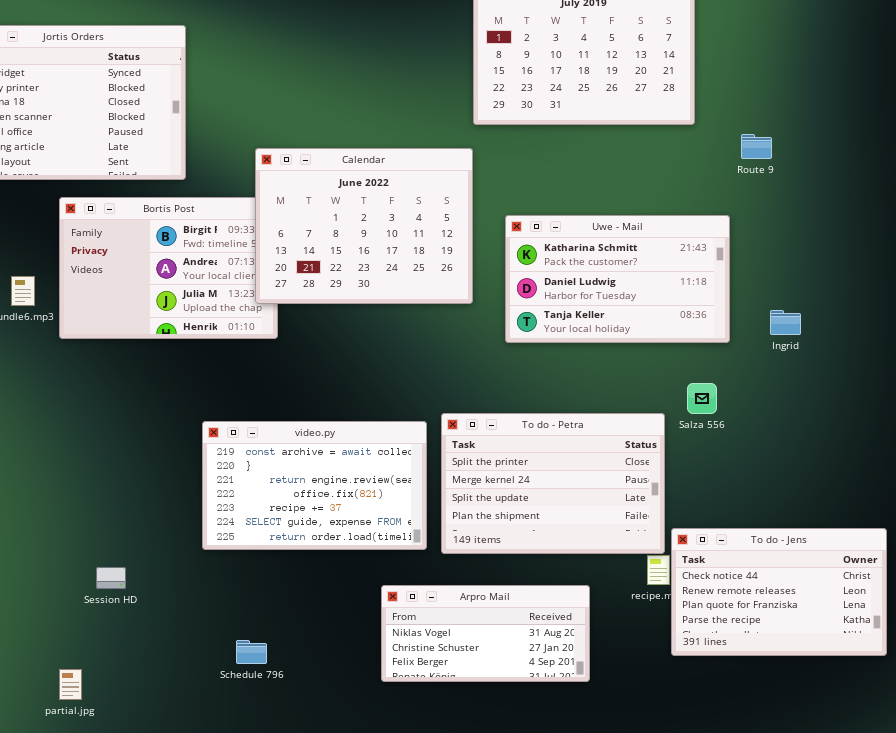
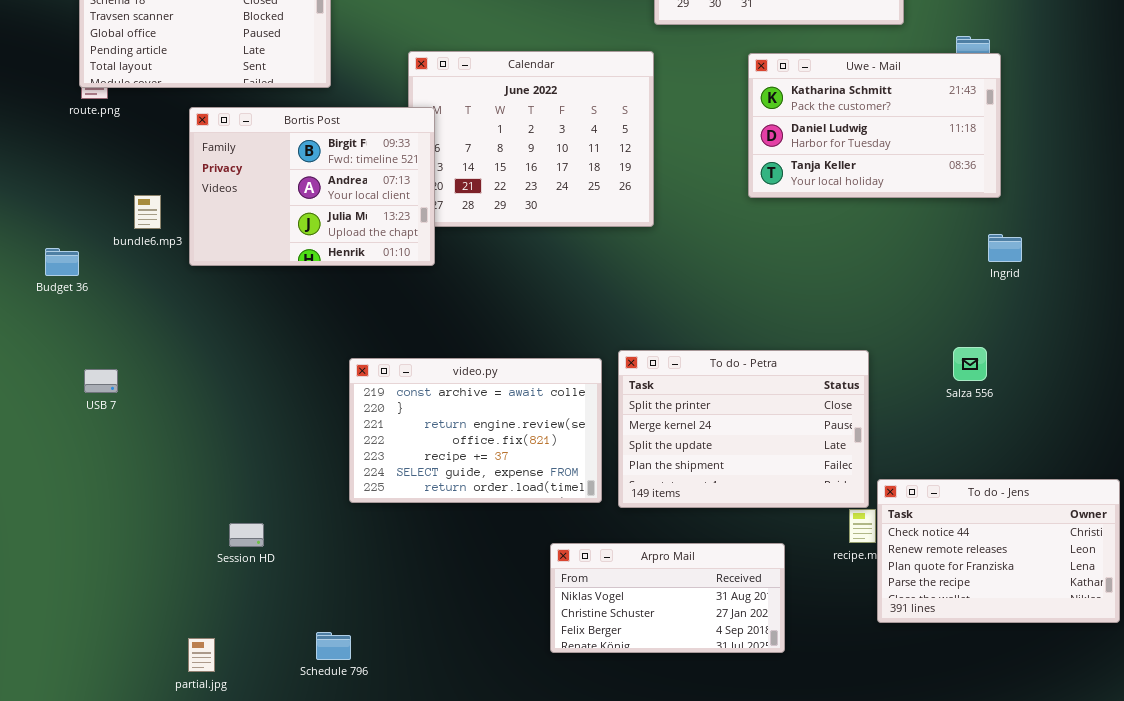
Bortis Post: [59,197,278,339] -> [189,107,435,266], raised
Uwe - Mail: [505,215,730,343] -> [748,53,1001,198], moved
Salza 556: [687,383,717,414] -> [953,347,987,381], moved
Schedule 796: [236,640,267,664] -> [316,632,351,660], moved

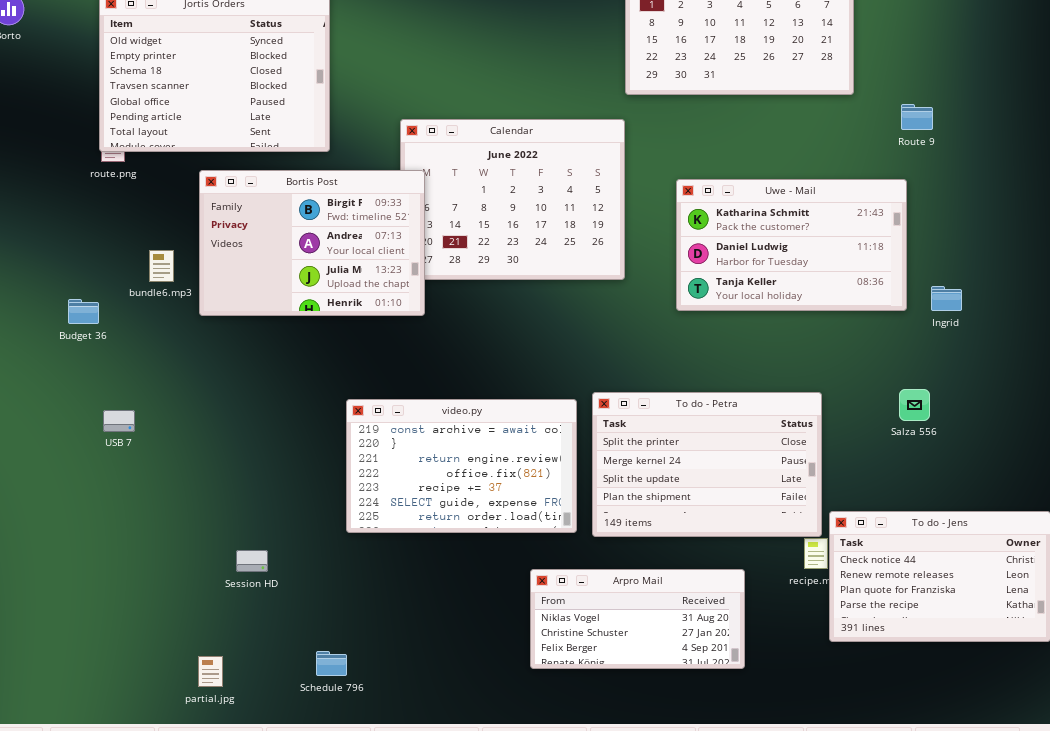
Uwe - Mail: [748,53,1001,198] -> [676,179,907,311], moved

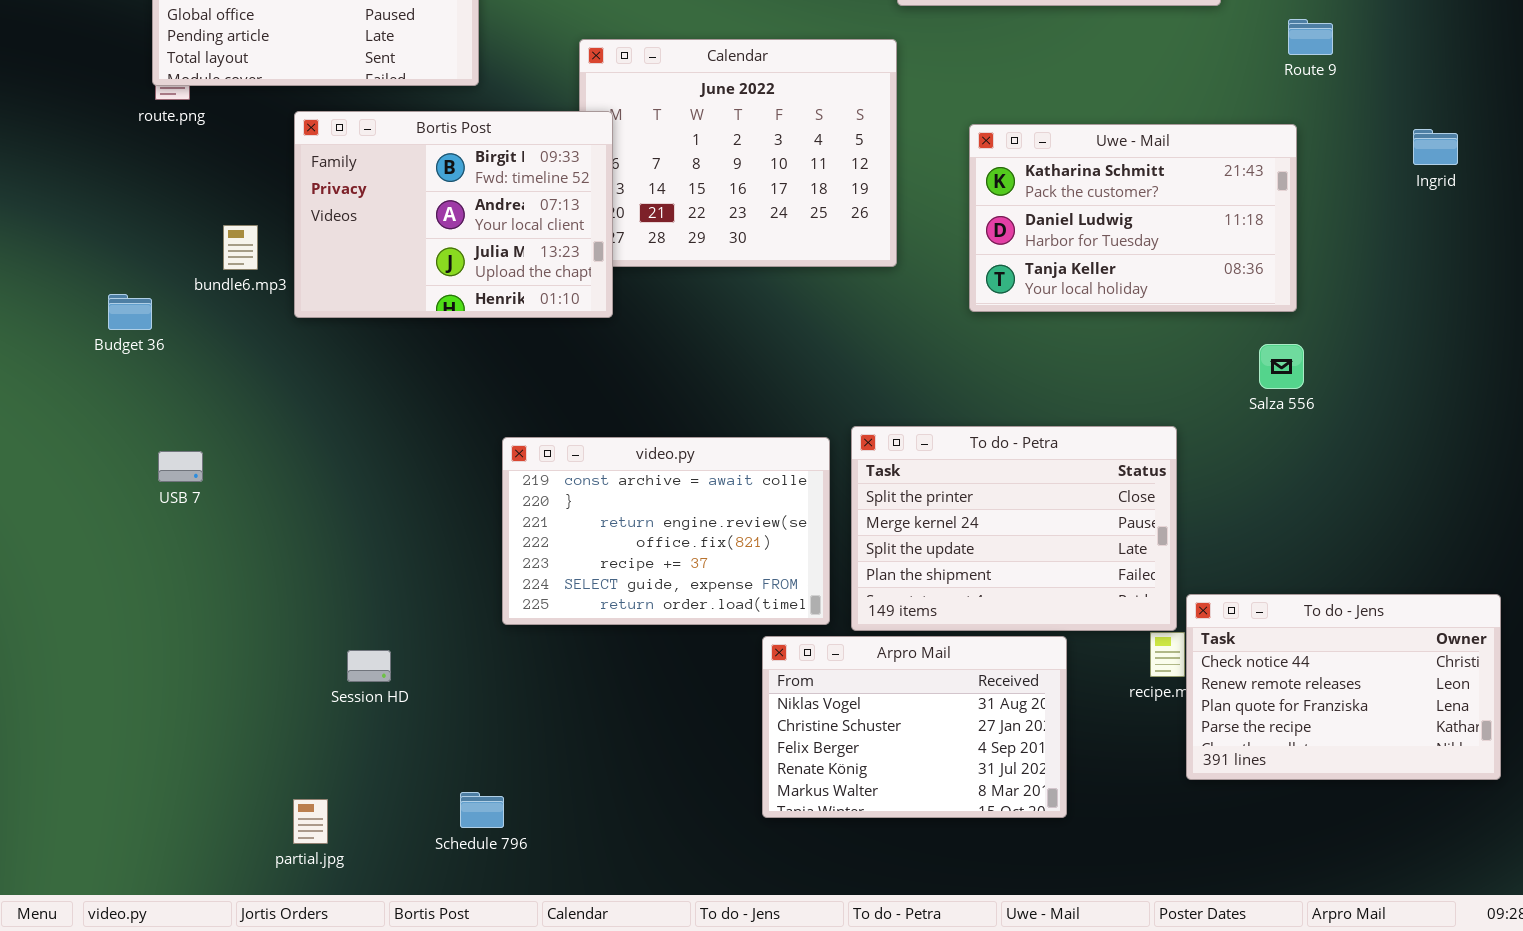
Ingrid: [931,286,962,311] -> [1413,129,1458,165], moved
Salza 556: [899,389,930,421] -> [1259,344,1304,389], moved
Arpro Mail: [530,569,745,669] -> [762,636,1067,818], resized

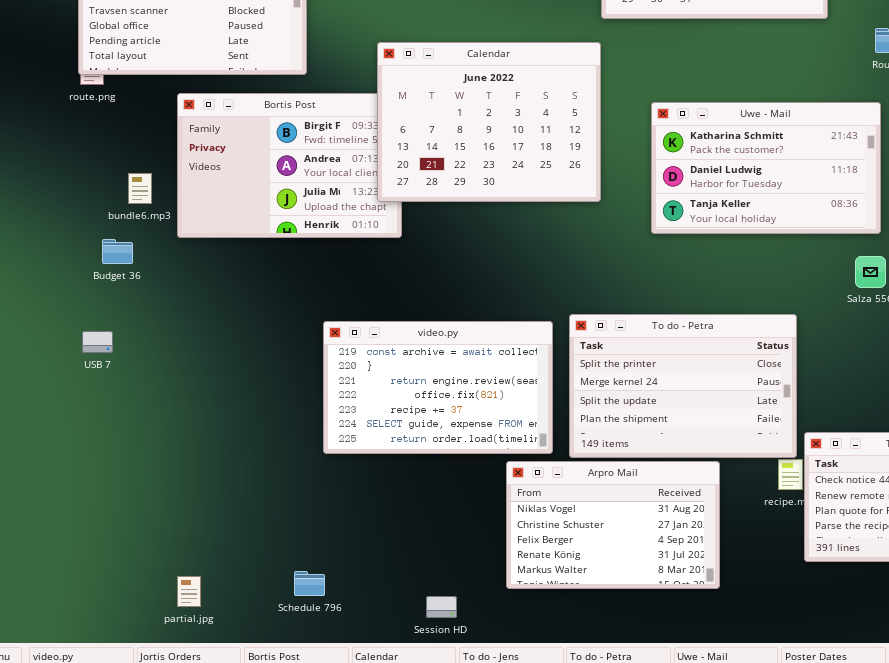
Calendar: [579,39,897,267] -> [377,42,601,202], raised
Budget 36: [108,294,152,330] -> [102,239,133,264], moved
Session HD: [347,650,391,682] -> [426,596,457,618], moved

